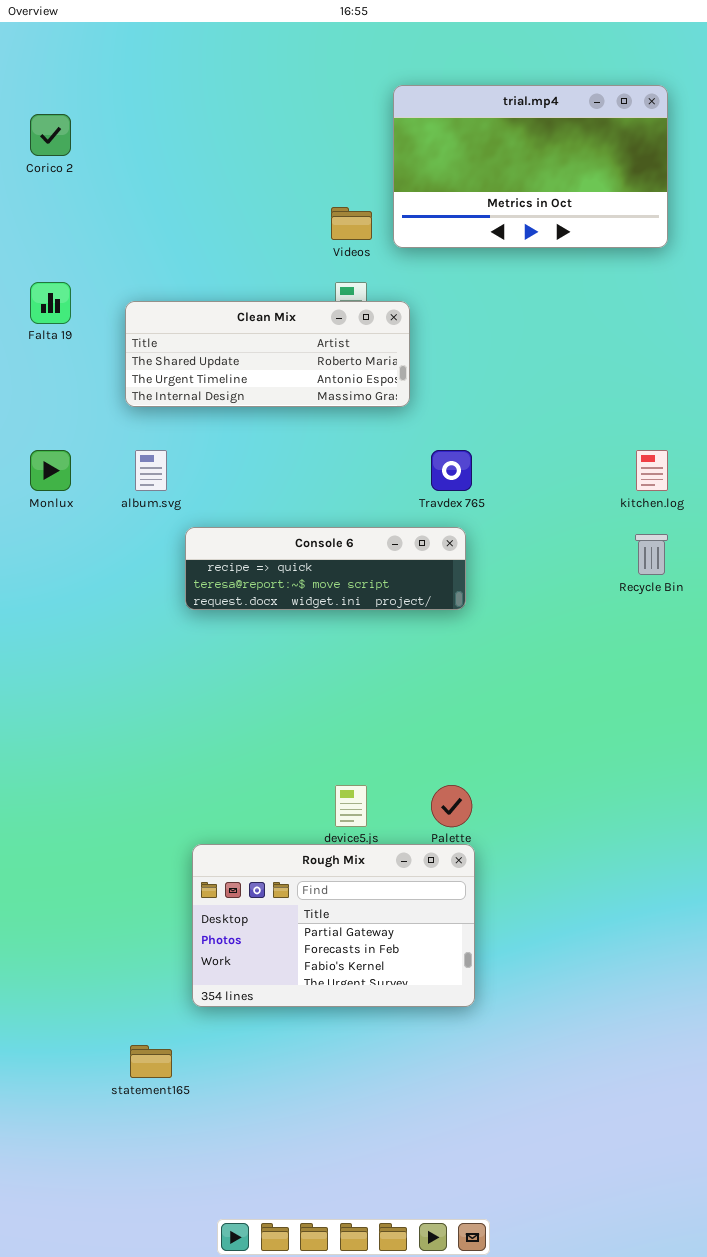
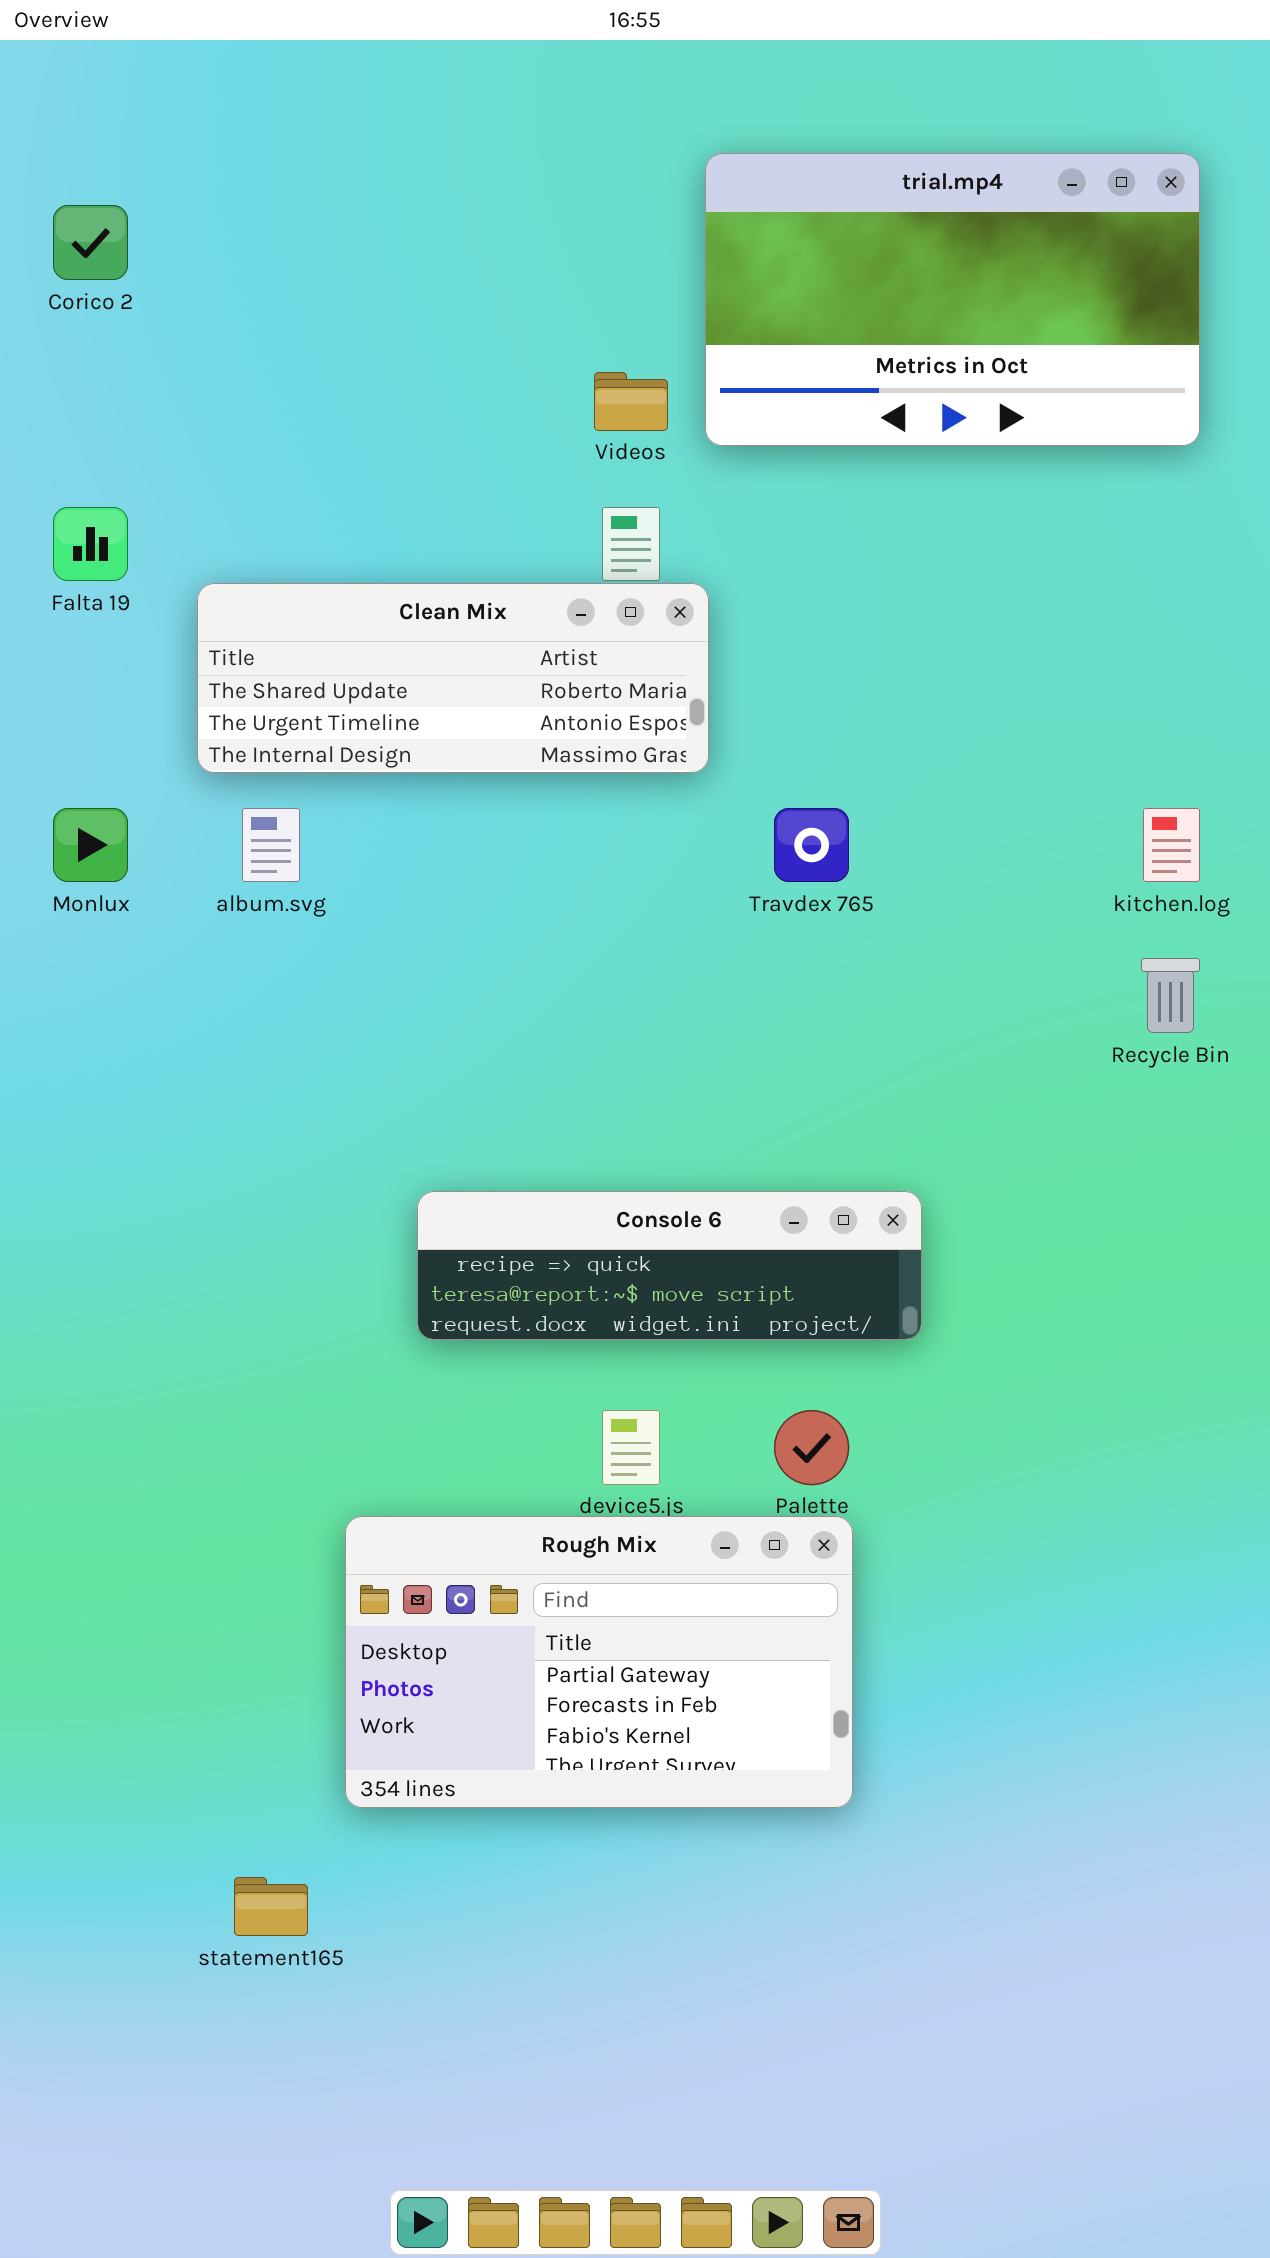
Clean Mix: [125,301,410,407] -> [197,583,709,773], moved
Console 6: [185,527,466,610] -> [417,1191,922,1340], moved

